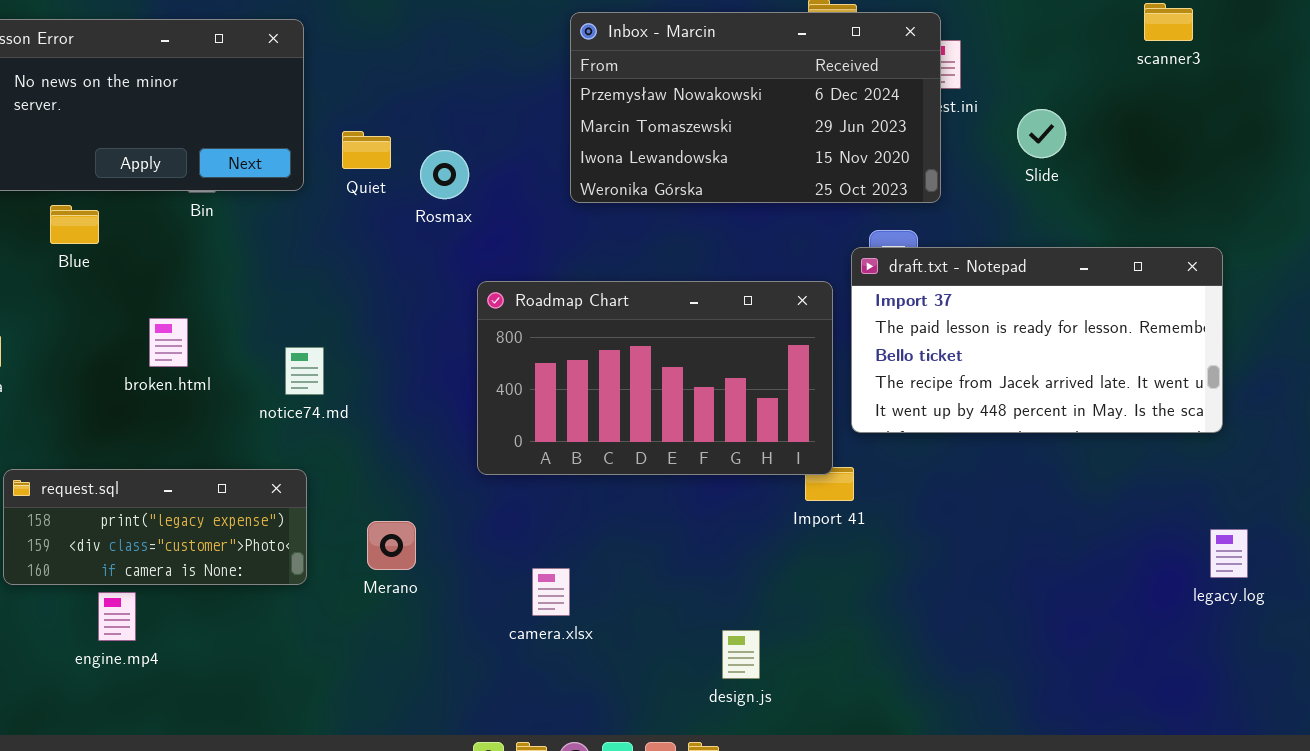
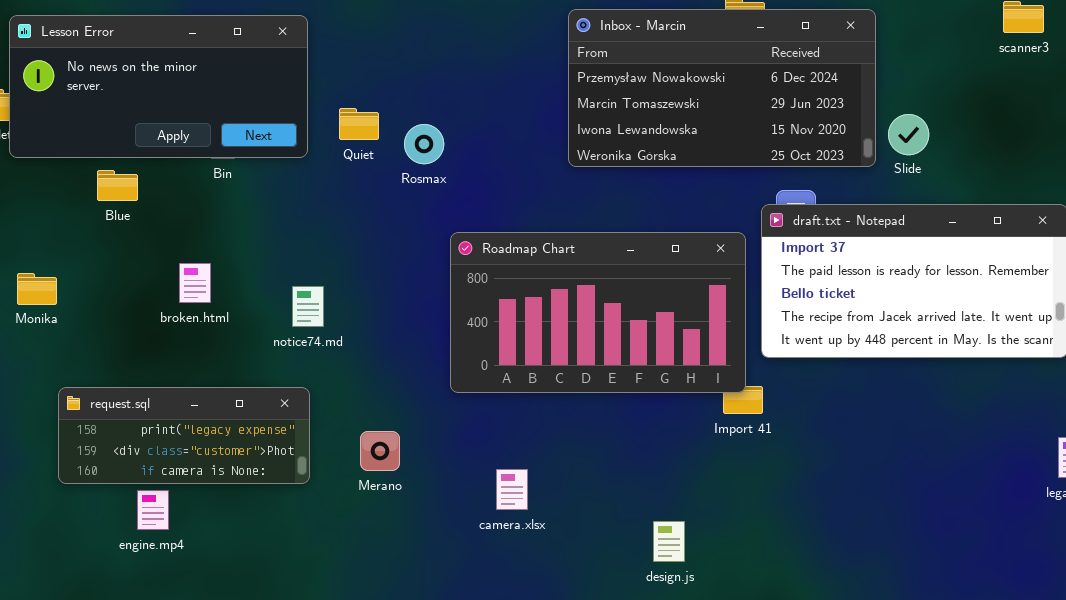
Inbox - Marcin: [570,12,941,203] -> [568,9,876,167], moved
Slide: [1017,109,1066,158] -> [888,114,929,155], moved

